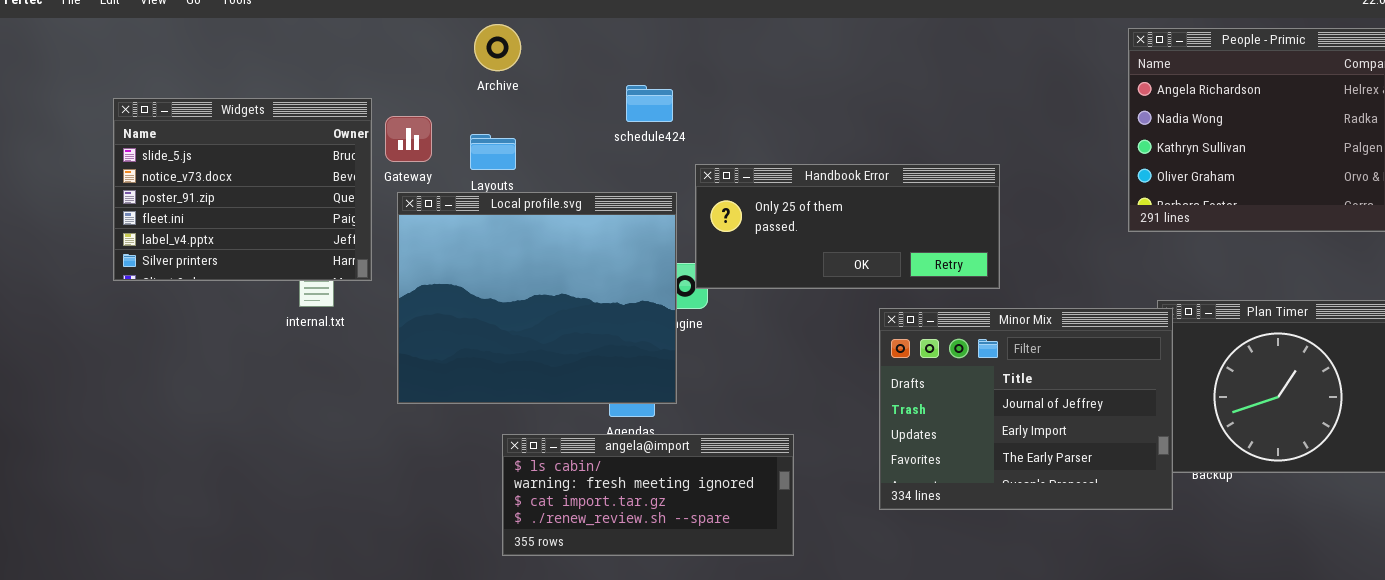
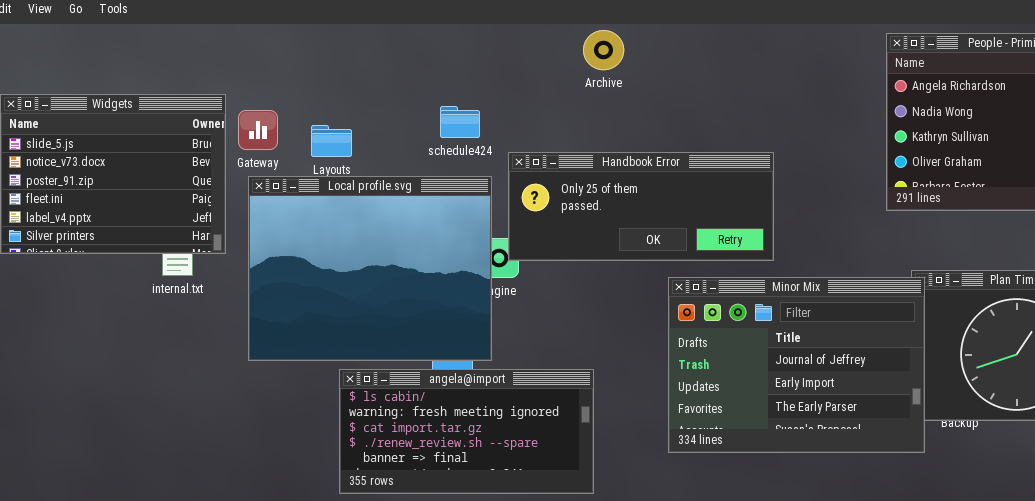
Archive: [474,24,521,71] -> [583,30,624,70], moved
schedule424: [626,85,673,122] -> [440,106,480,138], moved
angela@import: [502,434,794,556] -> [339,369,594,494], resized

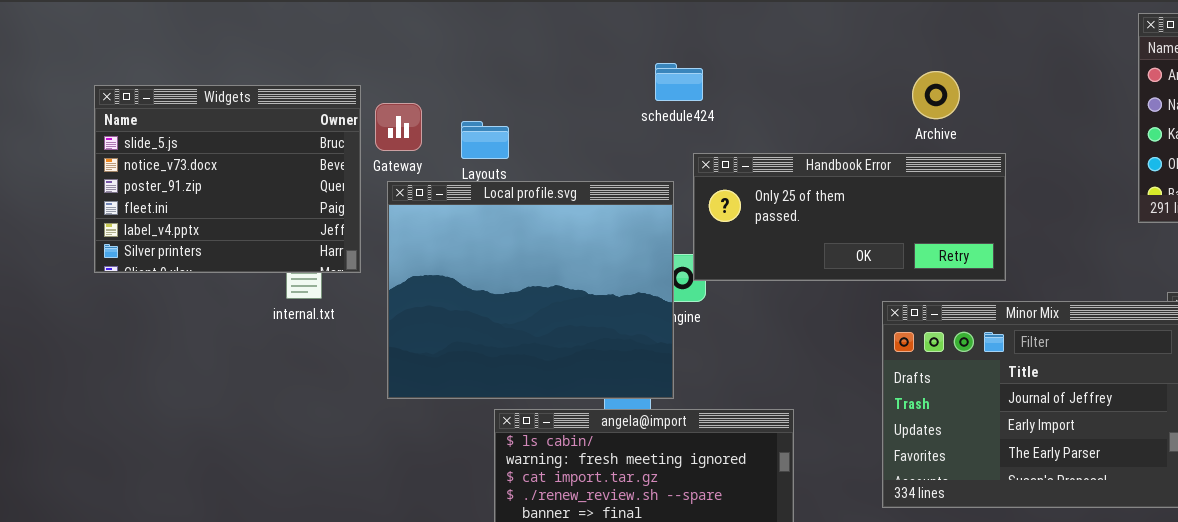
Archive: [583,30,624,70] -> [912,71,960,119], moved
schedule424: [440,106,480,138] -> [655,63,703,101], moved

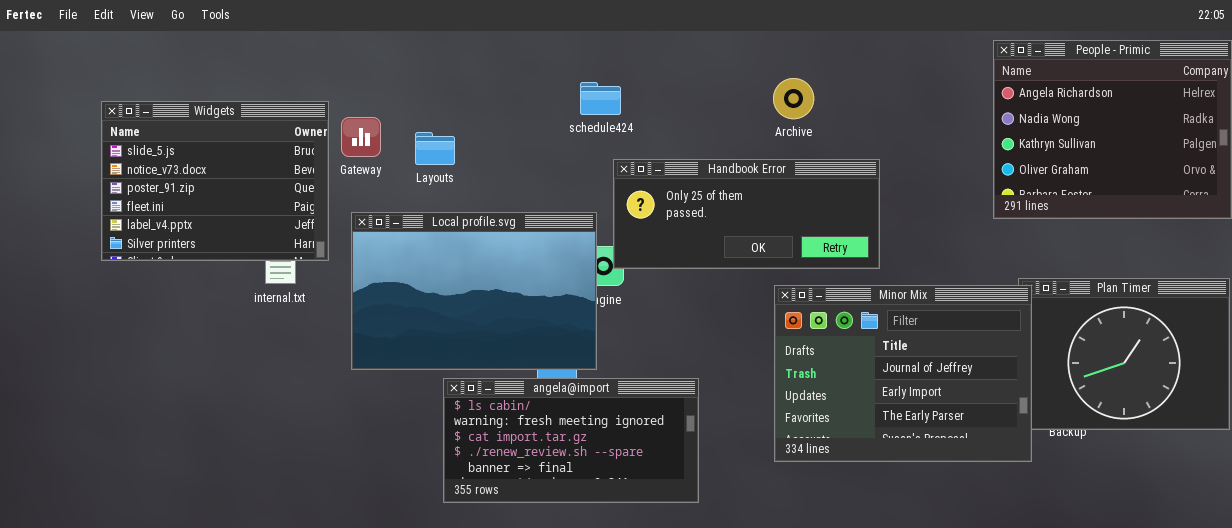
Archive: [912,71,960,119] -> [773,78,814,119], moved
Local profile.svg: [387,181,674,399] -> [351,212,597,370], resized

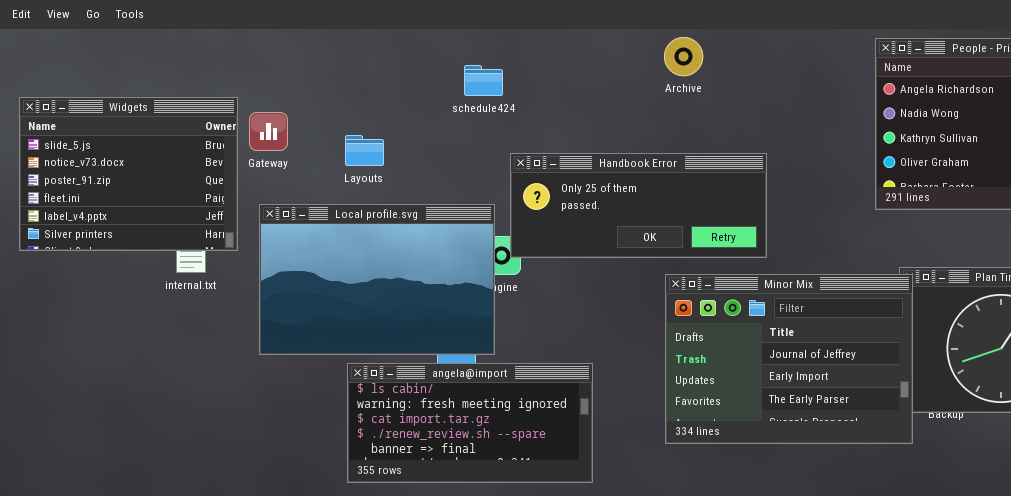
Archive: [773,78,814,119] -> [664,37,703,76], moved
schedule424: [580,82,621,115] -> [464,65,503,96], moved
Layouts: [415,132,455,165] -> [345,135,384,166], moved

